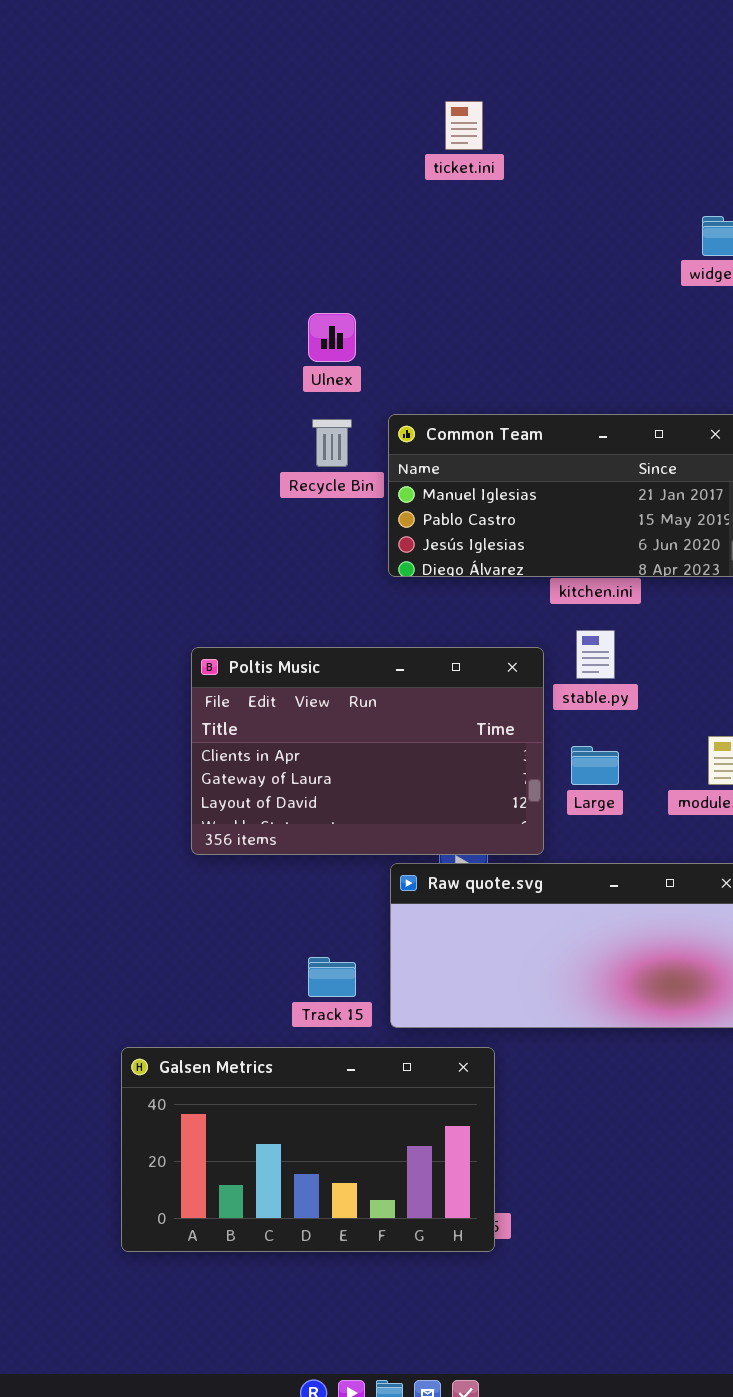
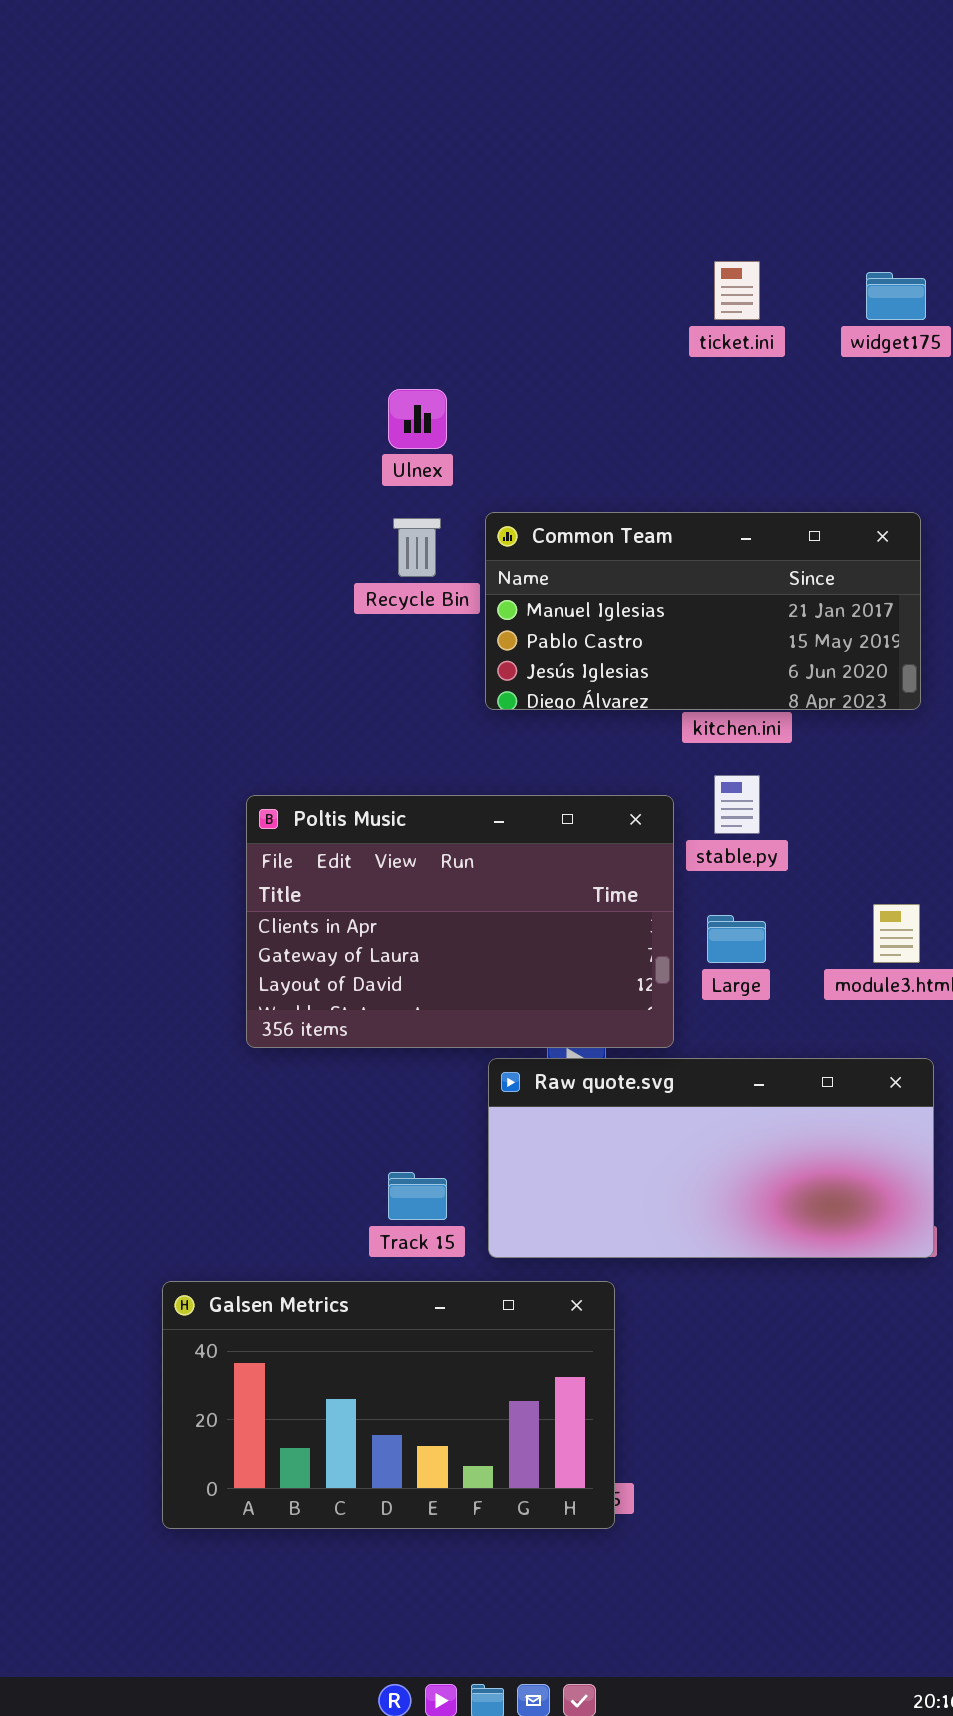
ticket.ini: [445,101,483,150] -> [714,261,760,320], moved

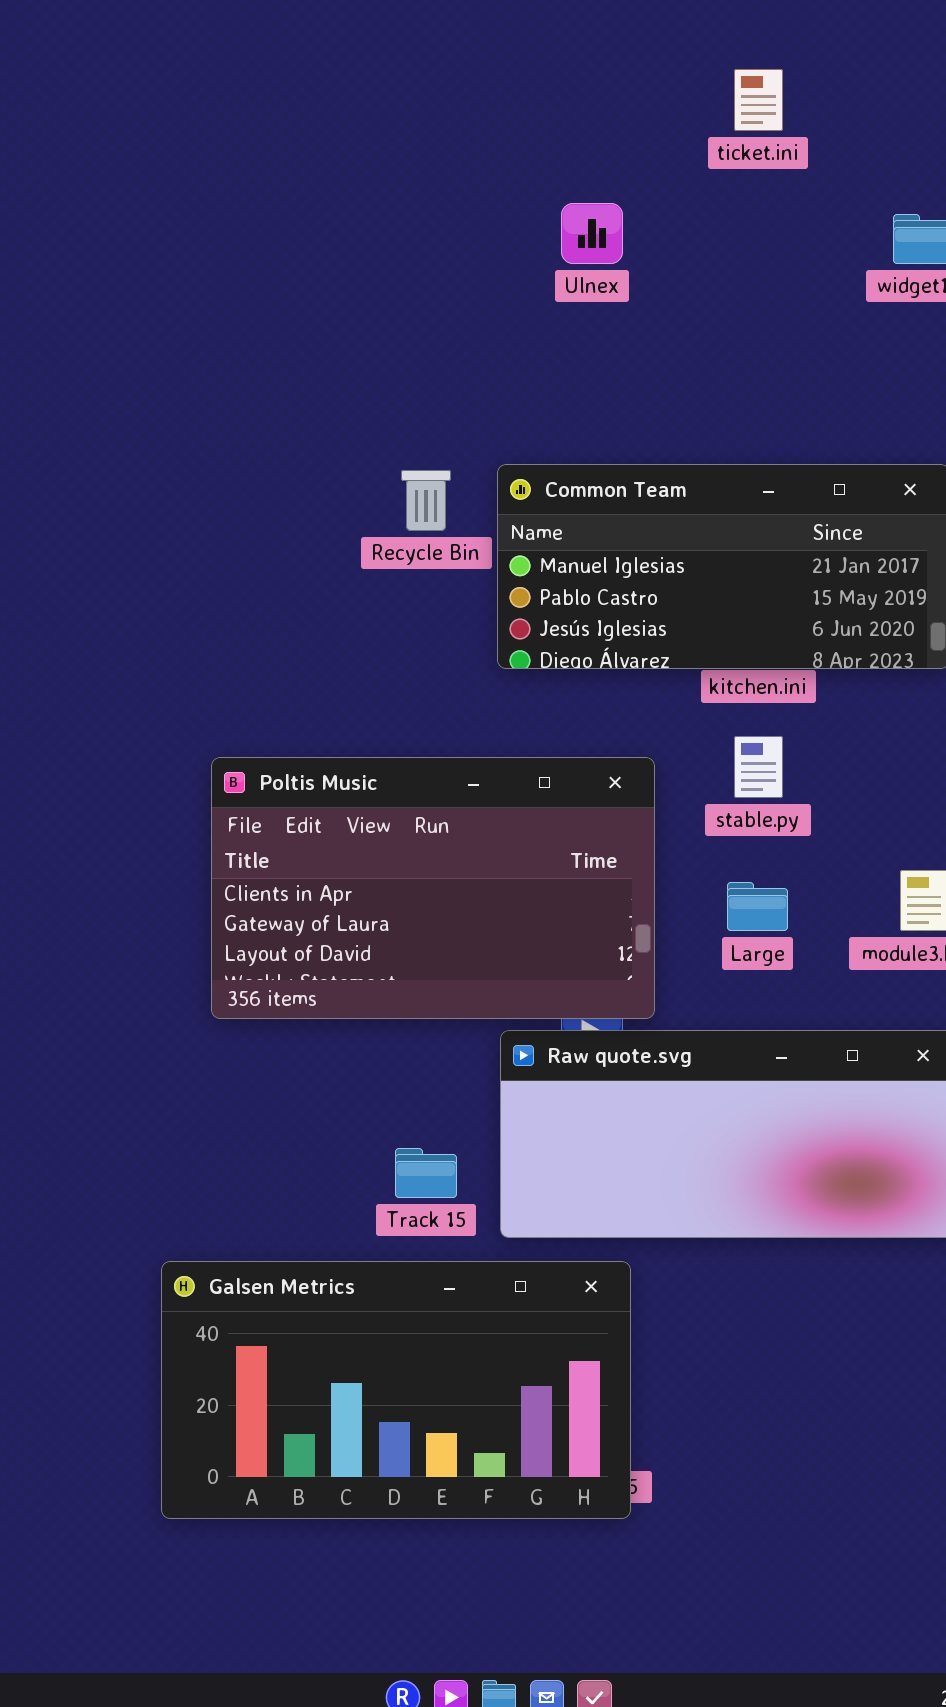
ticket.ini: [714,261,760,320] -> [734,69,783,131], moved
Ulnex: [388,389,447,449] -> [561,203,623,264], moved
Poltis Music: [246,795,674,1048] -> [211,757,655,1019], moved

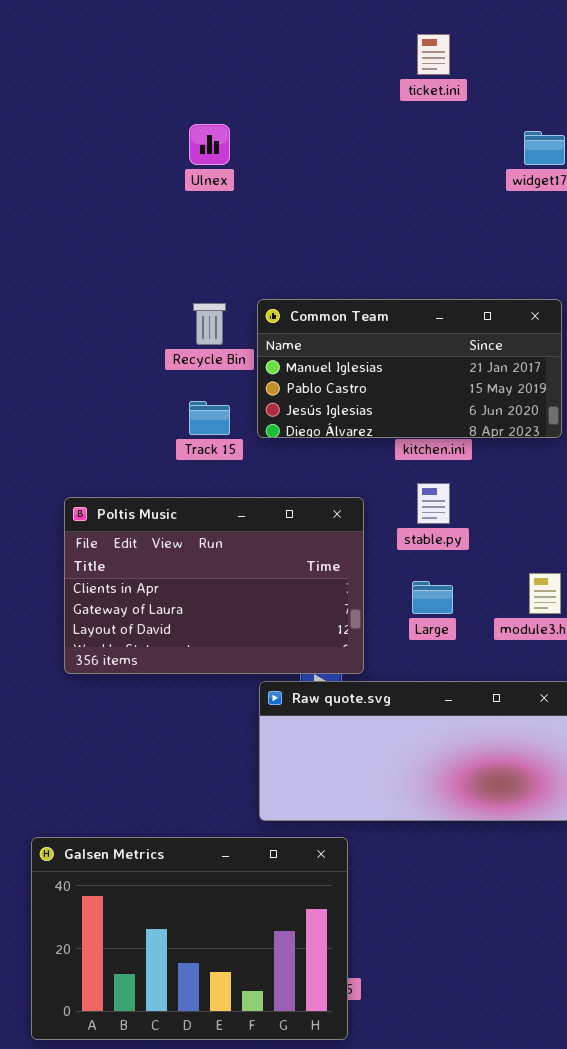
Ulnex: [561,203,623,264] -> [189,124,230,165], moved
Track 15: [395,1148,457,1198] -> [189,401,230,435], moved
Galsen Metrics: [161,1261,631,1519] -> [31,837,348,1040], resized

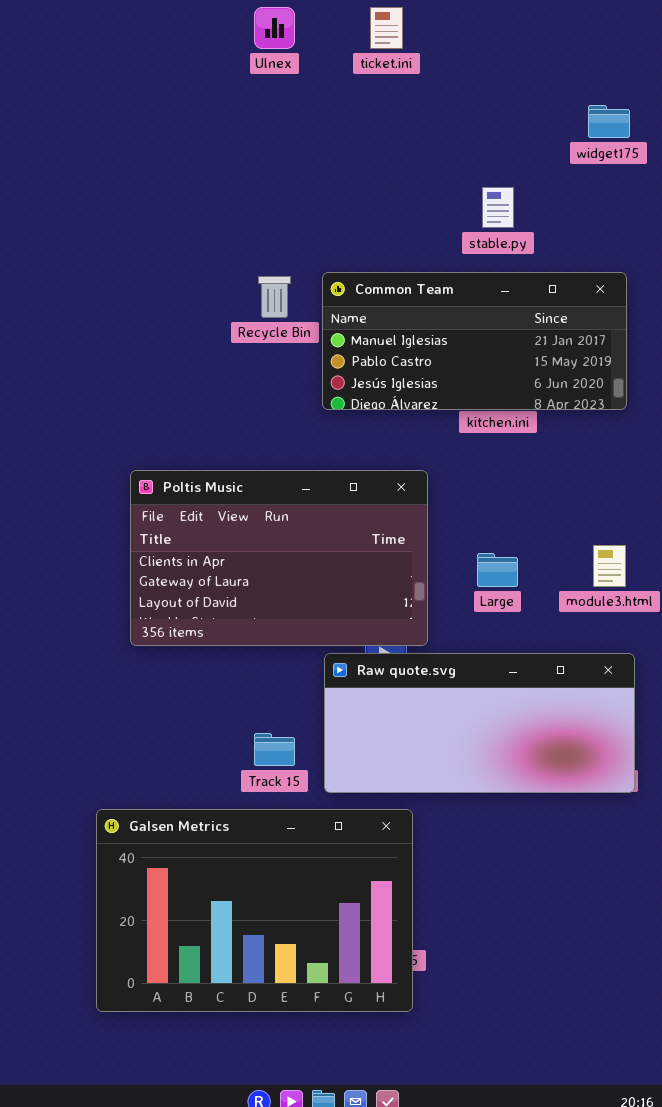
ticket.ini: [417,34,450,75] -> [370,7,403,49], moved
Ulnex: [189,124,230,165] -> [254,7,295,49], moved
Track 15: [189,401,230,435] -> [254,733,295,766], moved
stable.py: [417,483,450,524] -> [482,187,514,228], moved

